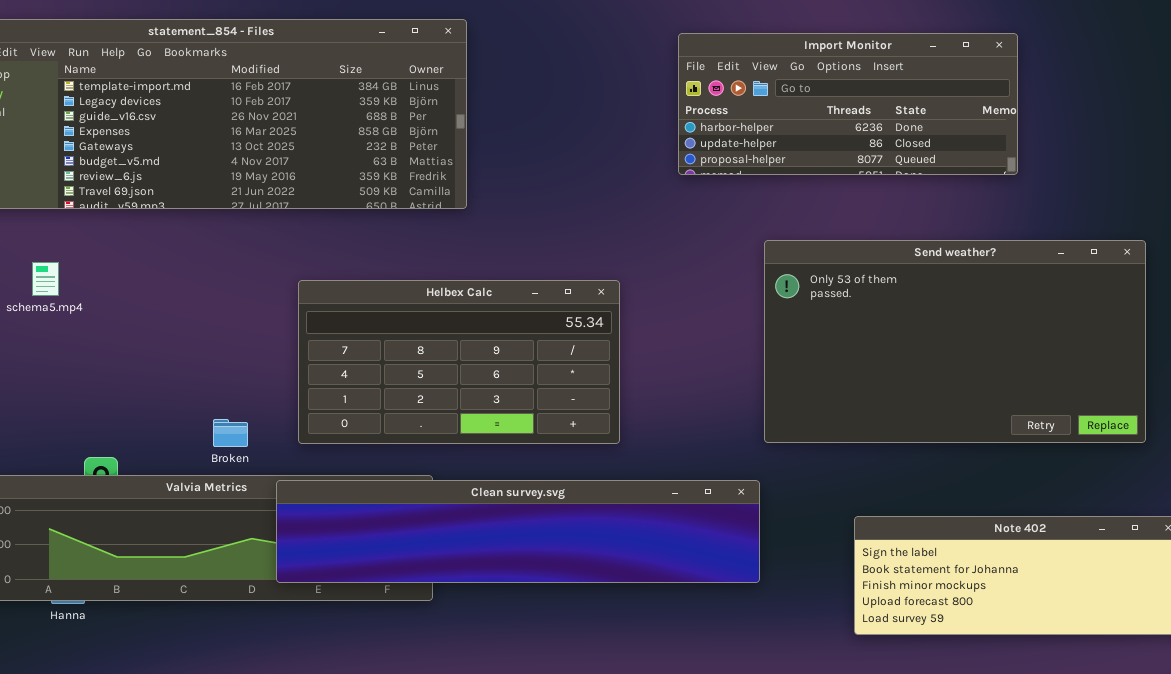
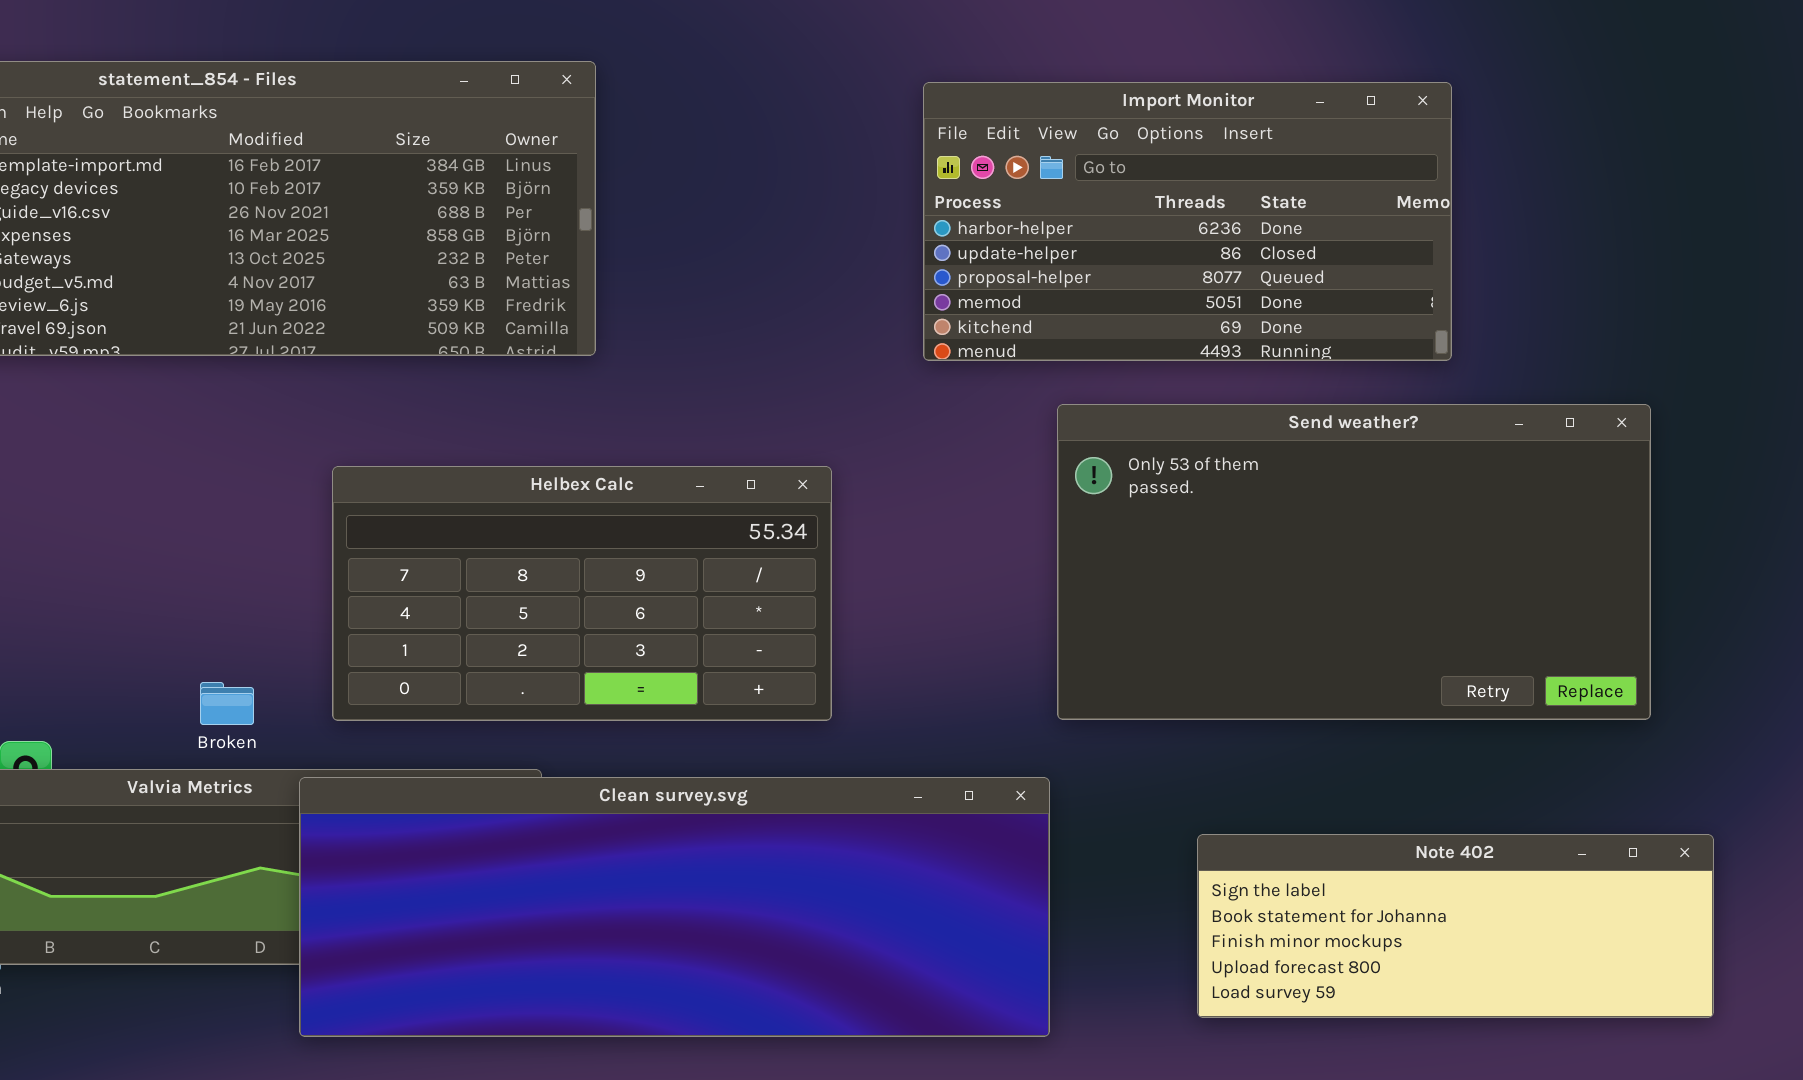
Import Monitor: [678,33,1018,175] -> [923,82,1452,361], resized
Clean survey.svg: [276,480,760,583] -> [299,777,1050,1037], resized

